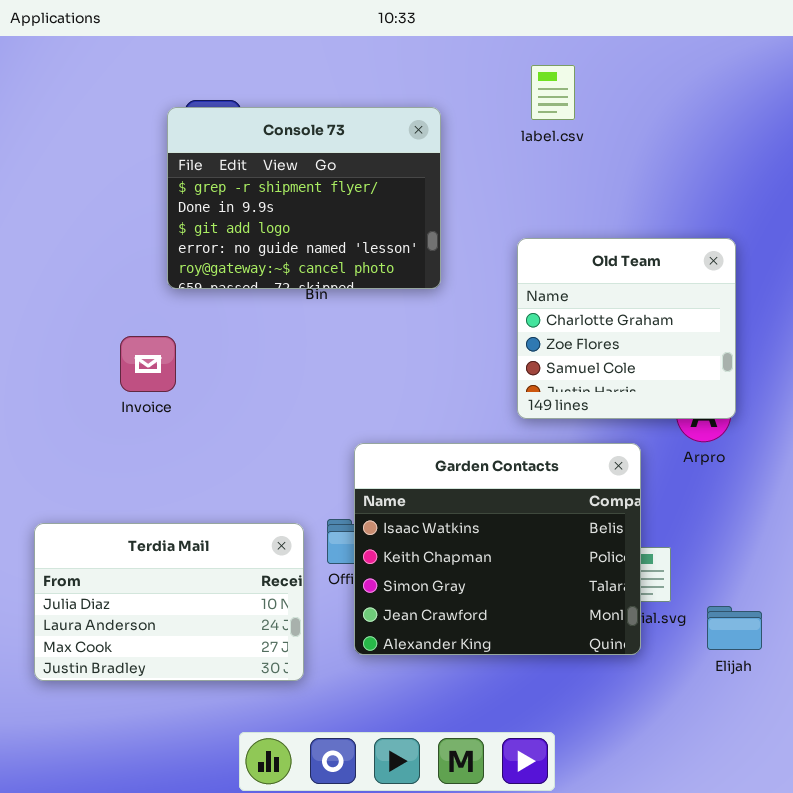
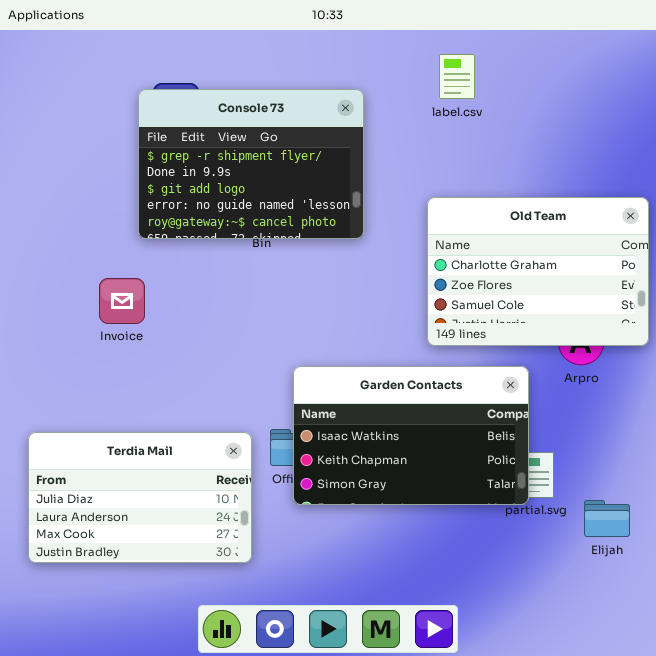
Old Team: [517,238,736,419] -> [427,197,649,346], resized
Garden Contacts: [354,443,641,655] -> [293,366,529,505], resized

